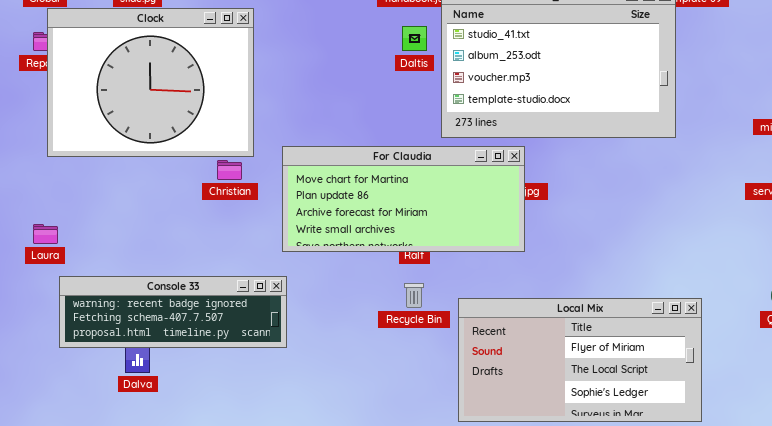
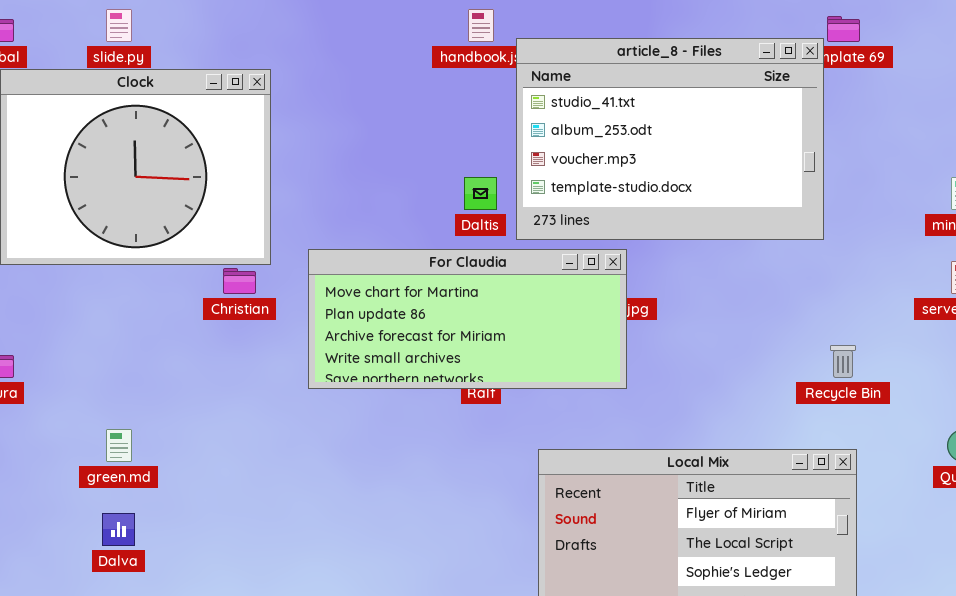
Daltis: [402,26,427,51] -> [464,177,497,210], moved
Console 33: [59,276,287,348] -> none, closed
Recycle Bin: [404,283,424,308] -> [830,345,856,378], moved

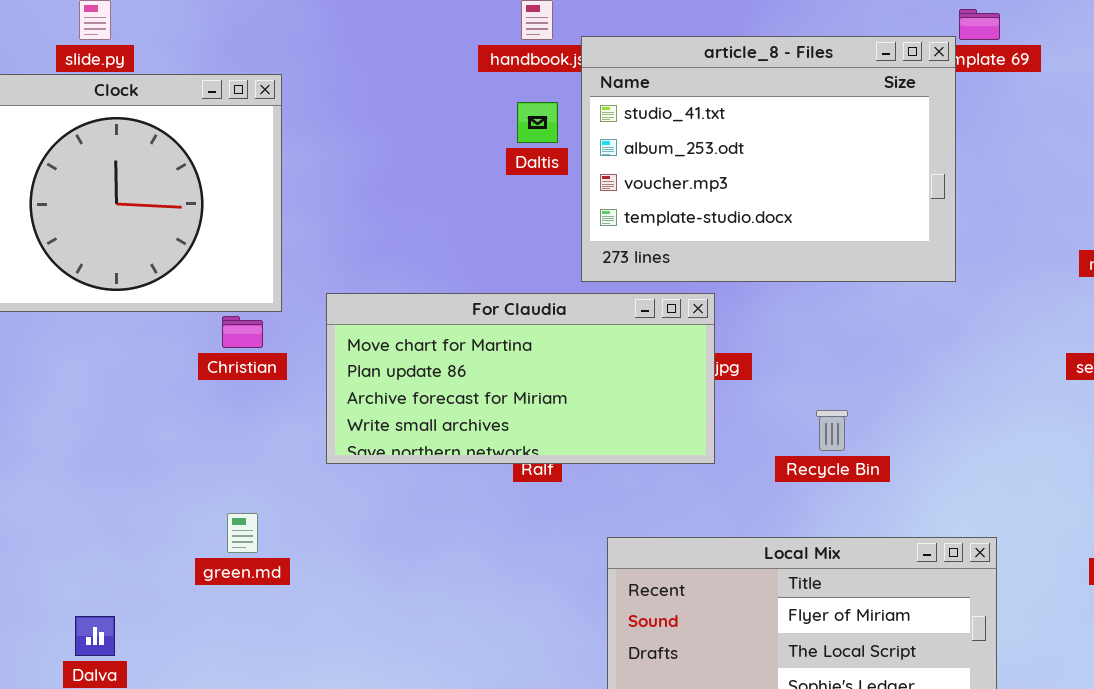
Daltis: [464,177,497,210] -> [517,102,558,143], moved
Recycle Bin: [830,345,856,378] -> [816,410,848,451], moved
green.md: [106,429,132,462] -> [227,513,258,553], moved

